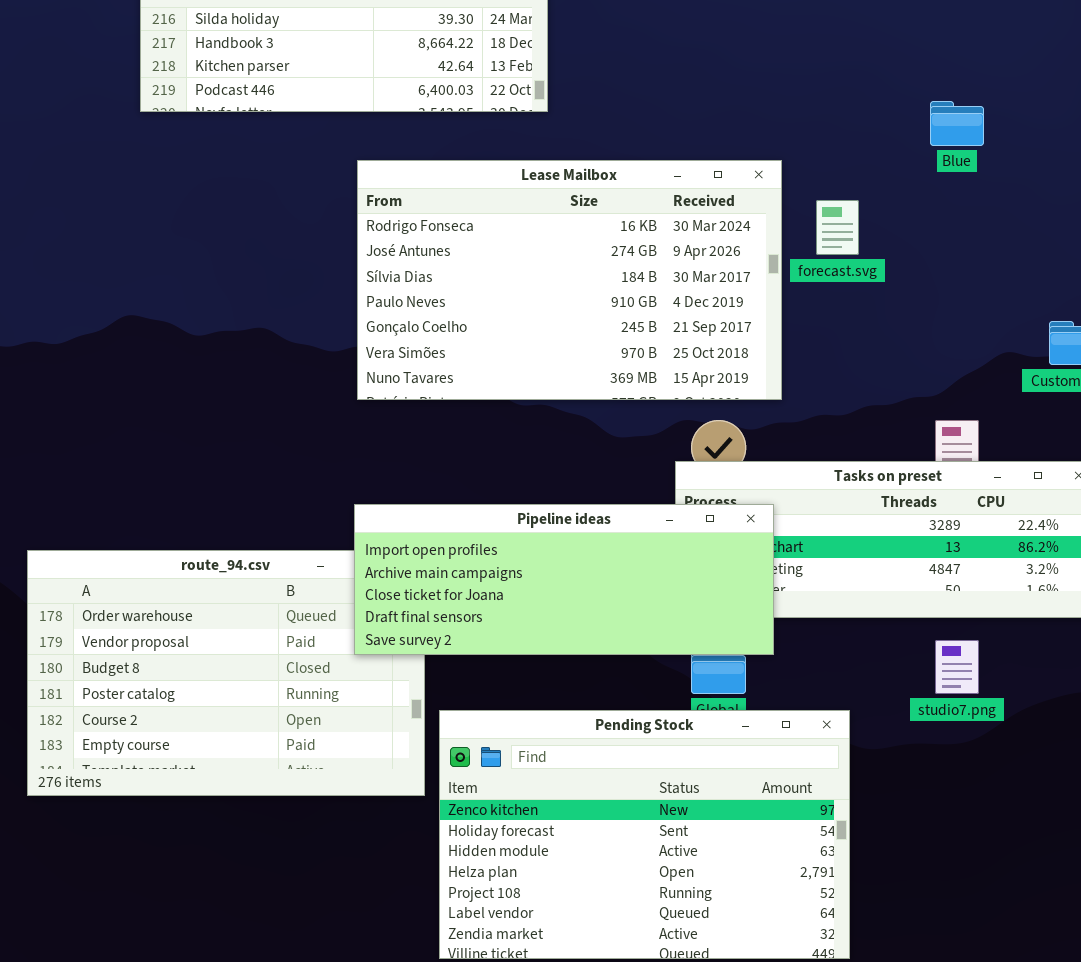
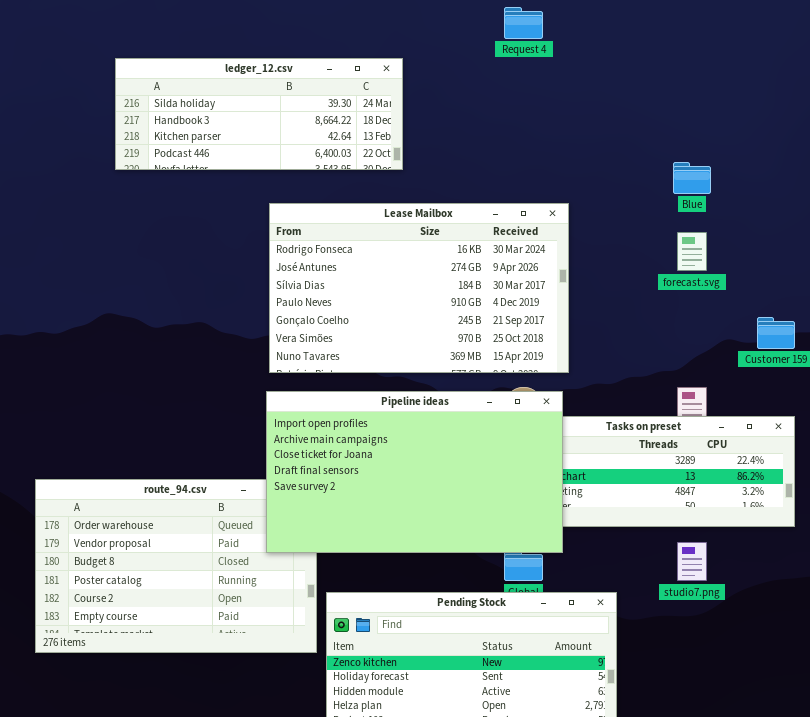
forecast.svg: [816,200,859,255] -> [677,232,707,271], moved
Pipeline ideas: [354,504,774,655] -> [266,391,563,553], resized

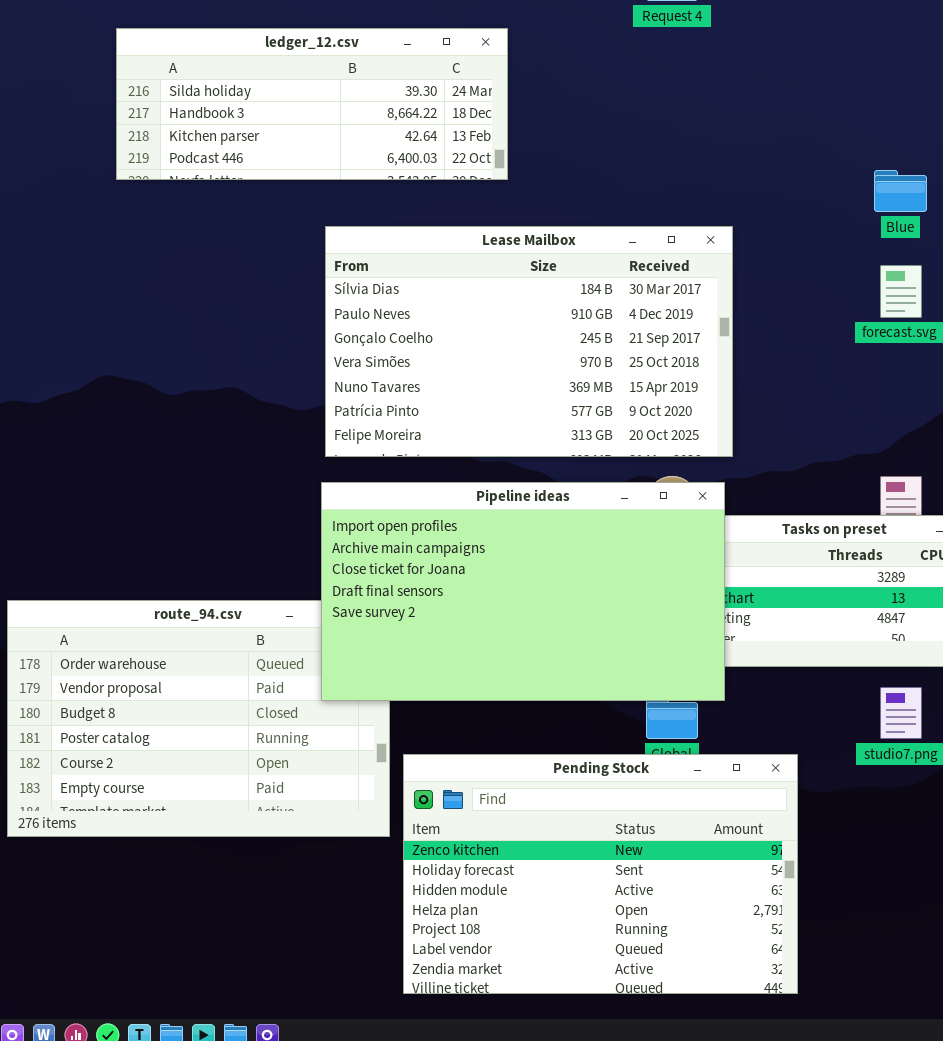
Lease Mailbox: [269,203,569,373] -> [325,226,733,457], scrolled down 2 rows

